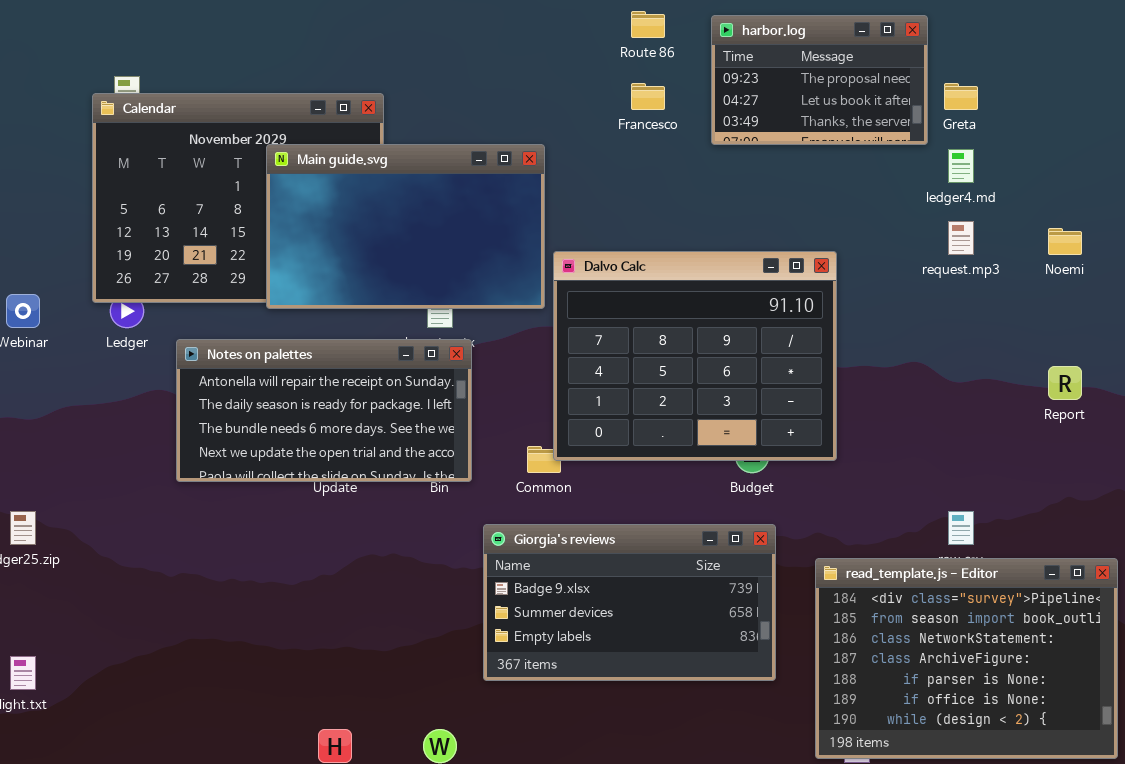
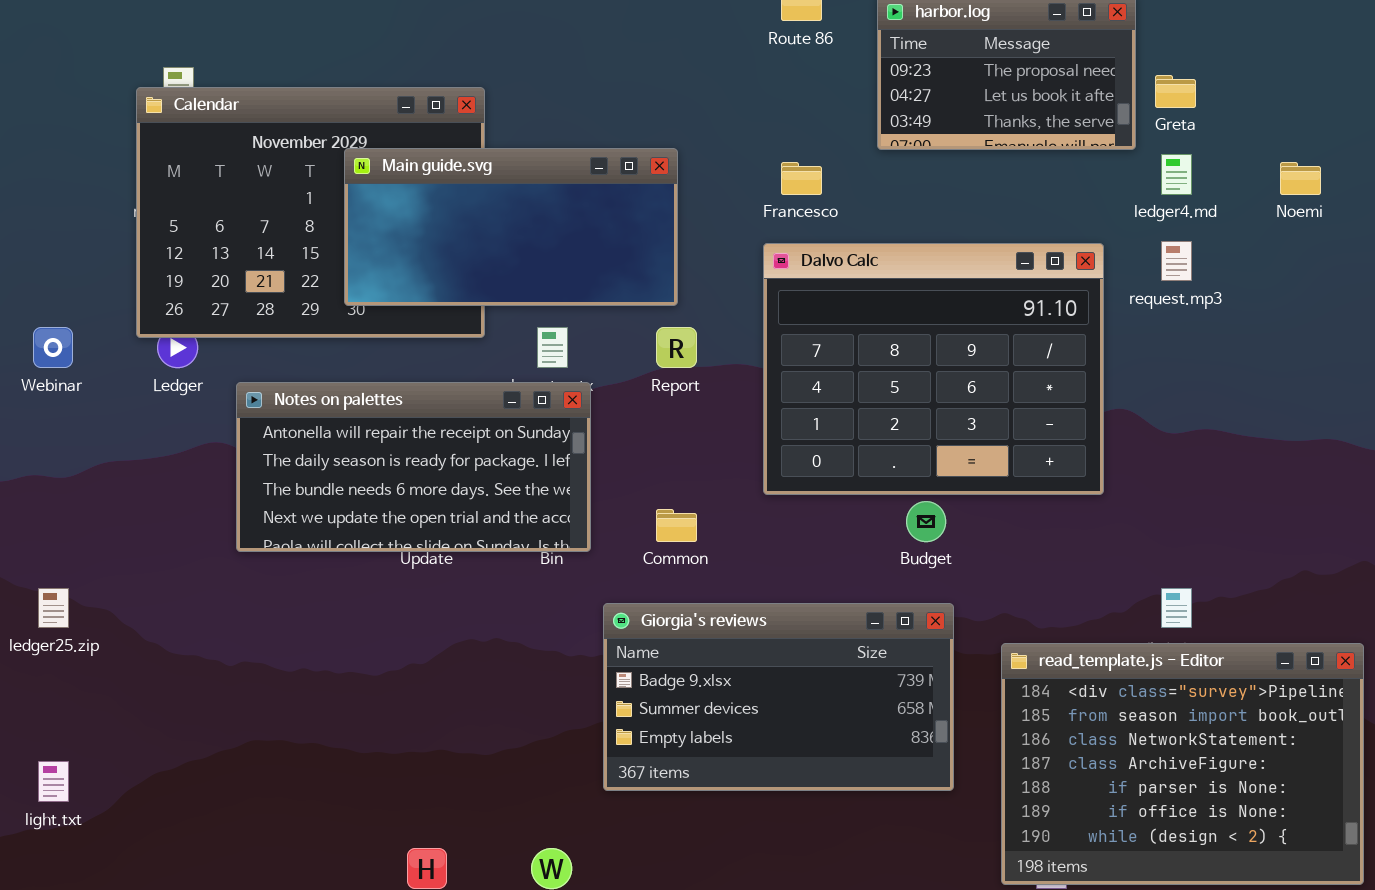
Francesco: [631,83,665,110] -> [781,162,822,195], moved
Main guide.svg: [266,144,545,309] -> [344,148,678,306], resized
Noemi: [1048,228,1082,255] -> [1280,162,1321,195], moved
Dalvo Calc: [553,251,837,461] -> [763,243,1104,495], moved
Report: [1048,366,1082,400] -> [656,327,697,368], moved

